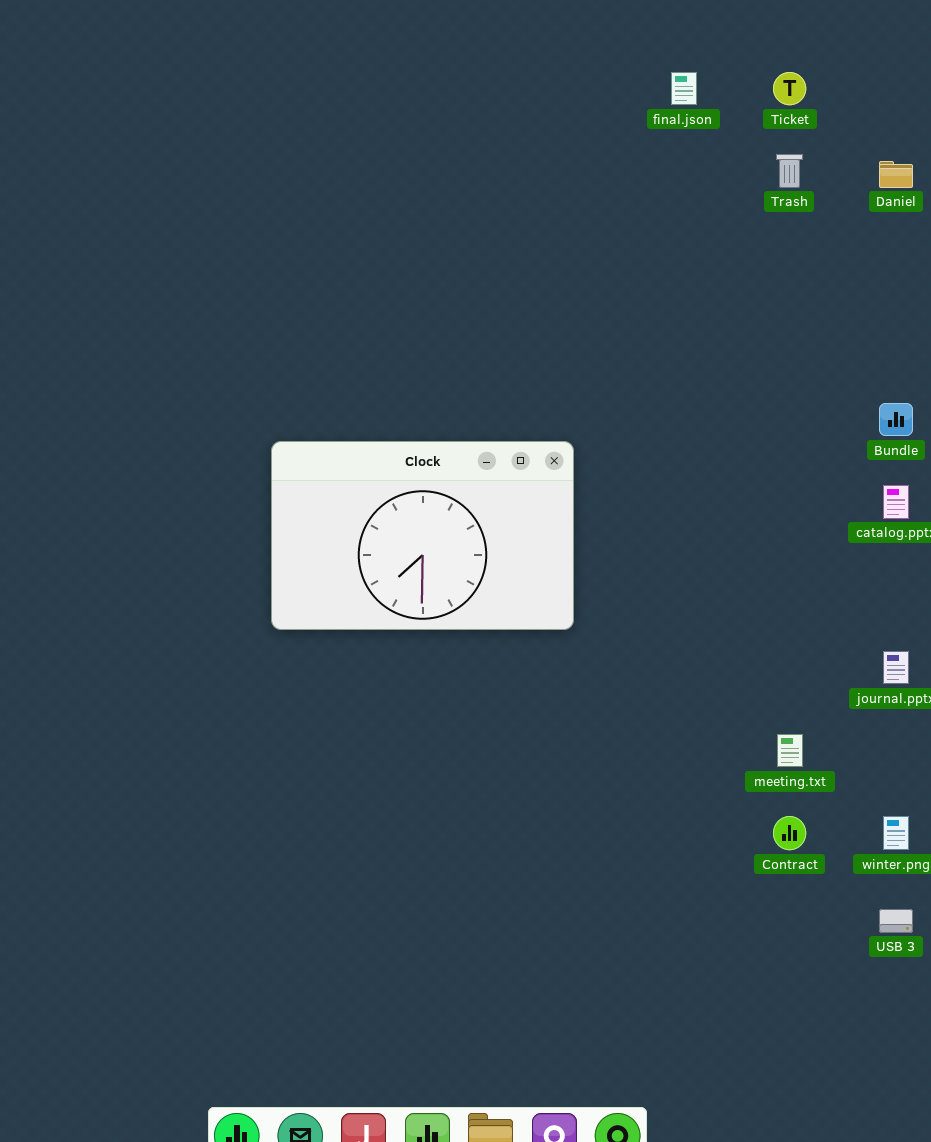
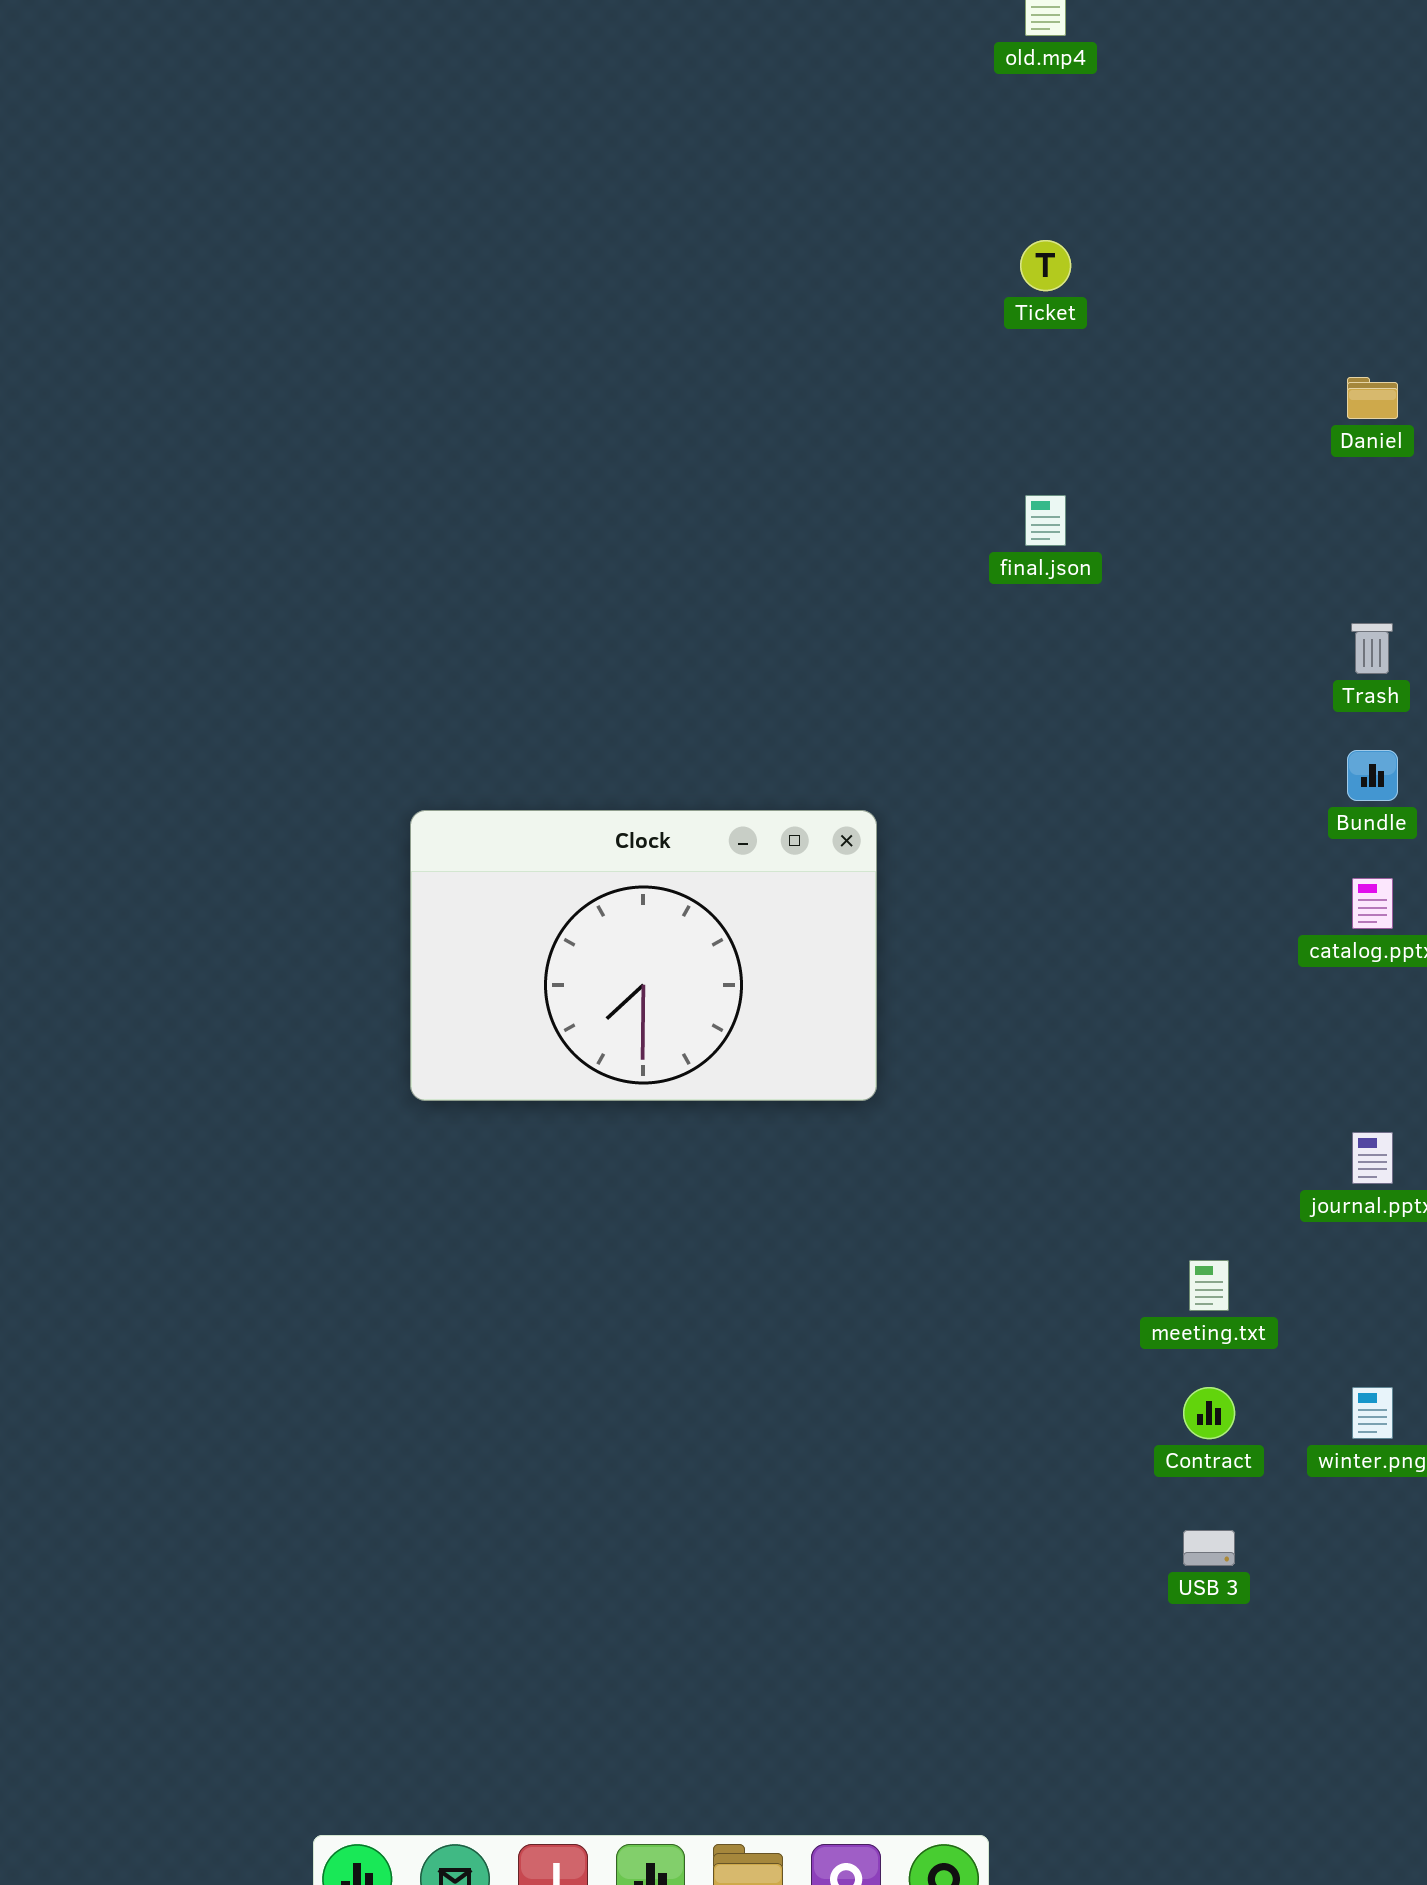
final.json: [671,72,697,105] -> [1025,495,1066,546], moved
Ticket: [773,72,806,105] -> [1020,240,1071,291], moved
Trash: [776,154,803,188] -> [1351,623,1393,674], moved
USB 3: [879,909,913,933] -> [1183,1530,1235,1566], moved

